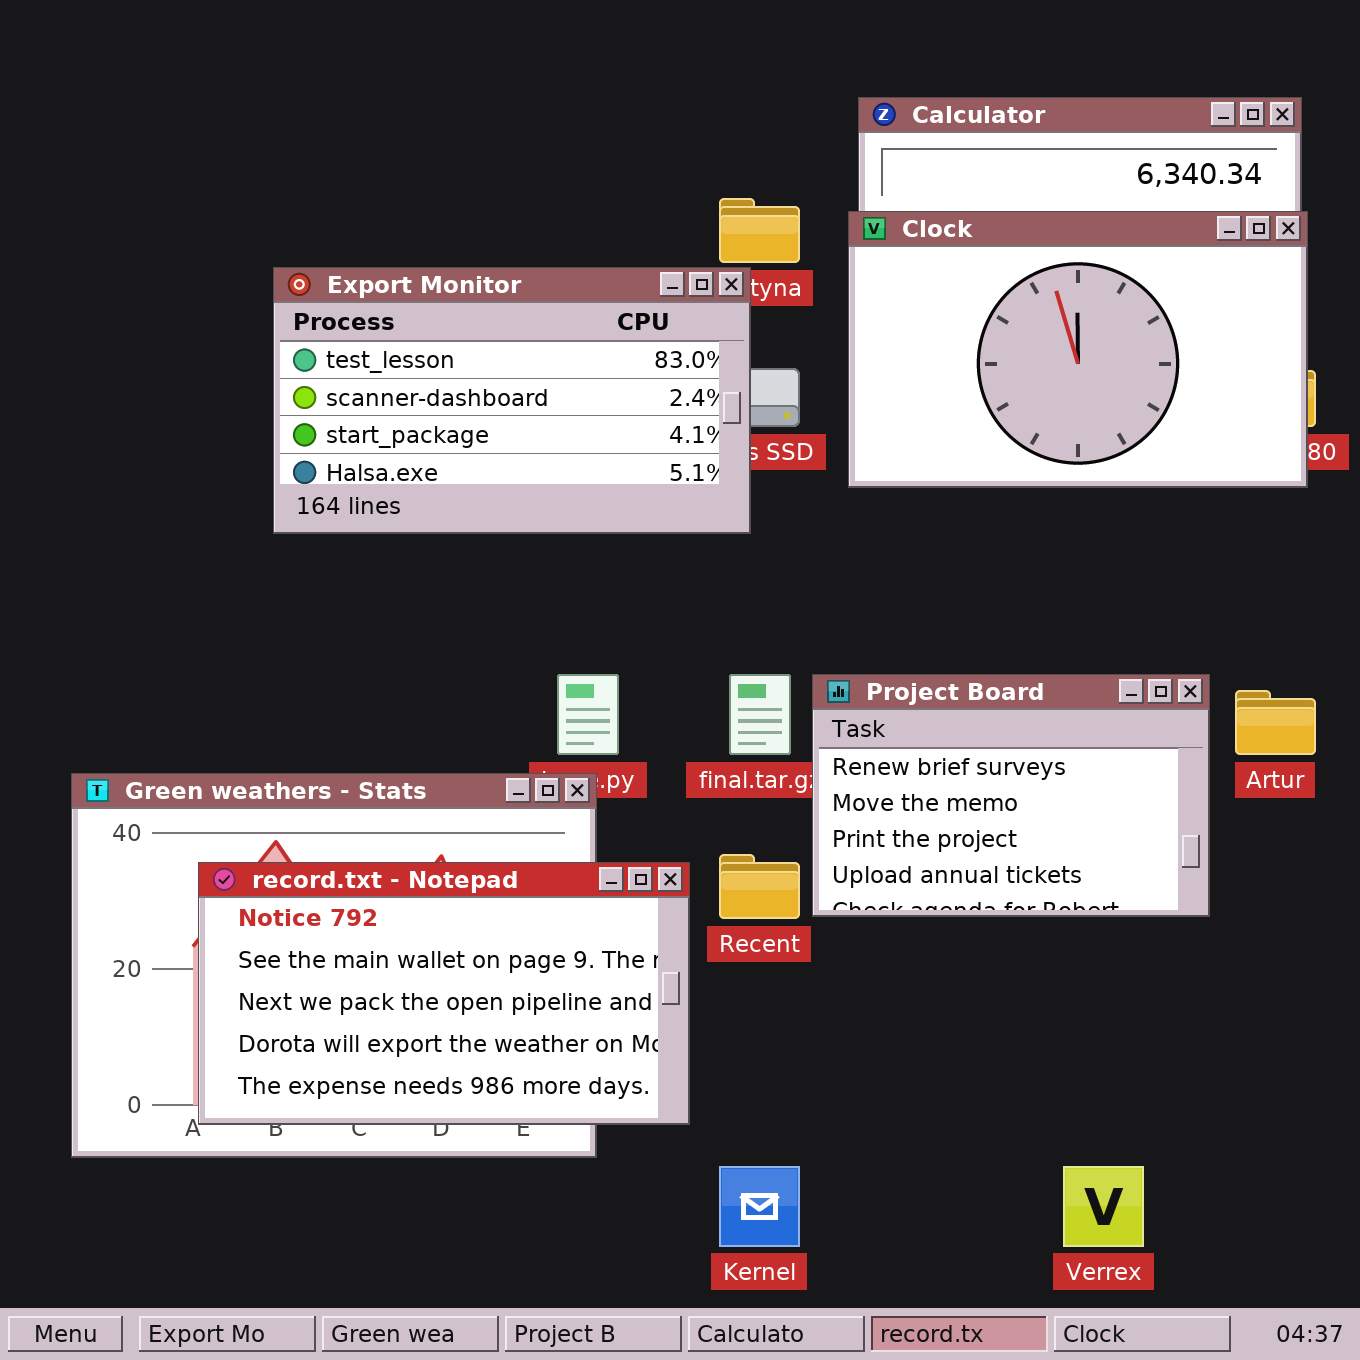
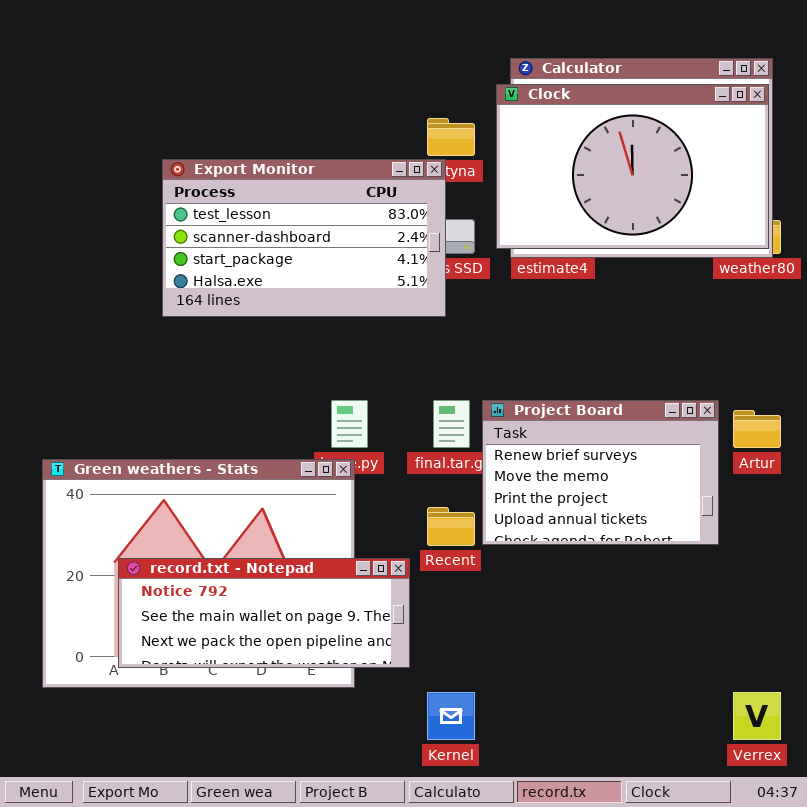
Clock: [848,211,1308,488] -> [496,84,769,249], moved
record.txt - Notepad: [198,862,690,1125] -> [118,558,410,668], resized
Verrex: [1063,1166,1144,1247] -> [733,692,781,740], moved

